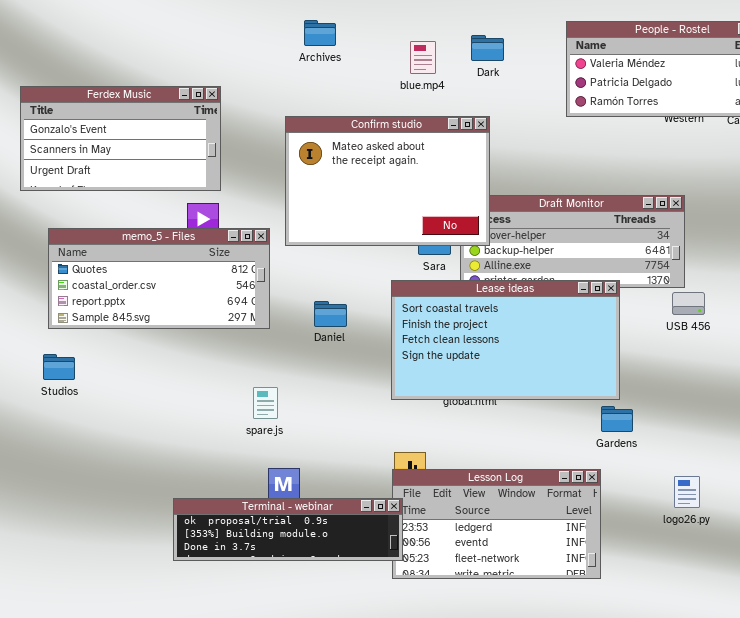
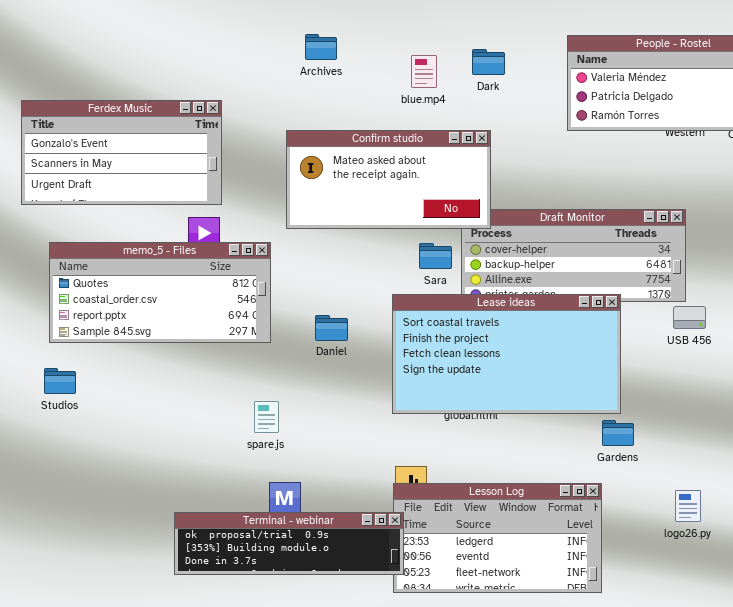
Confirm studio: [285,116,490,246] -> [286,130,491,229], resized

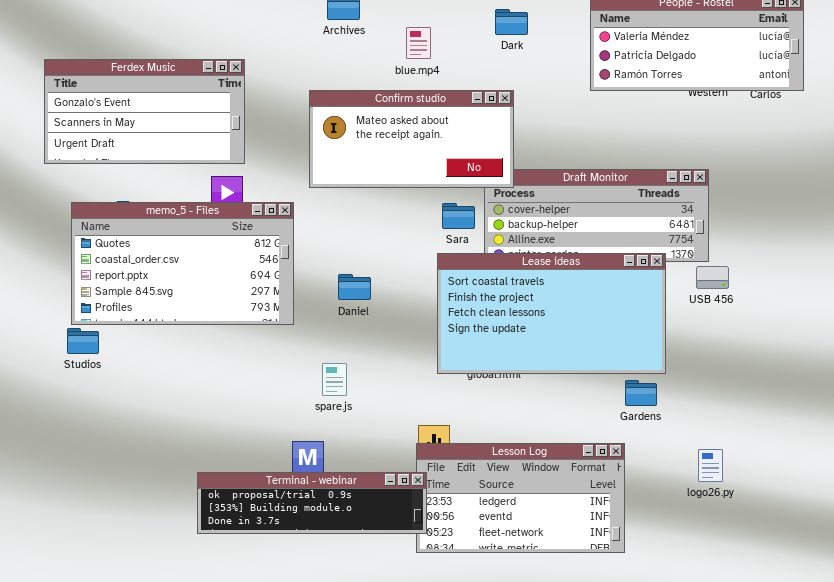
blue.mp4: [411,55,437,88] -> [406,27,431,59], moved
memo_5 - Files: [49,242,271,343] -> [71,202,294,325], resized
Lease ideas: [392,294,621,414] -> [437,253,666,374], moved
spare.js: [254,401,279,433] -> [322,363,347,396], moved

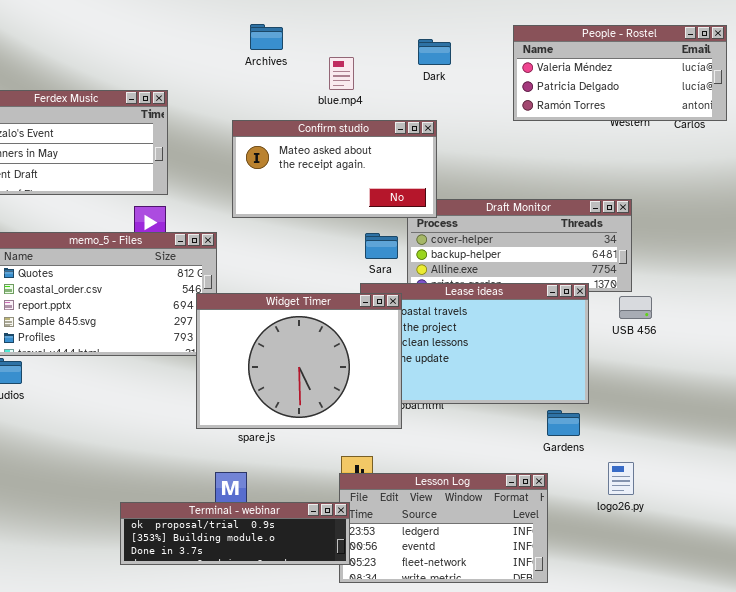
Widget Timer: none -> [196,293,402,429], opened
logo26.py: [698,449,723,482] -> [608,462,634,495], moved

